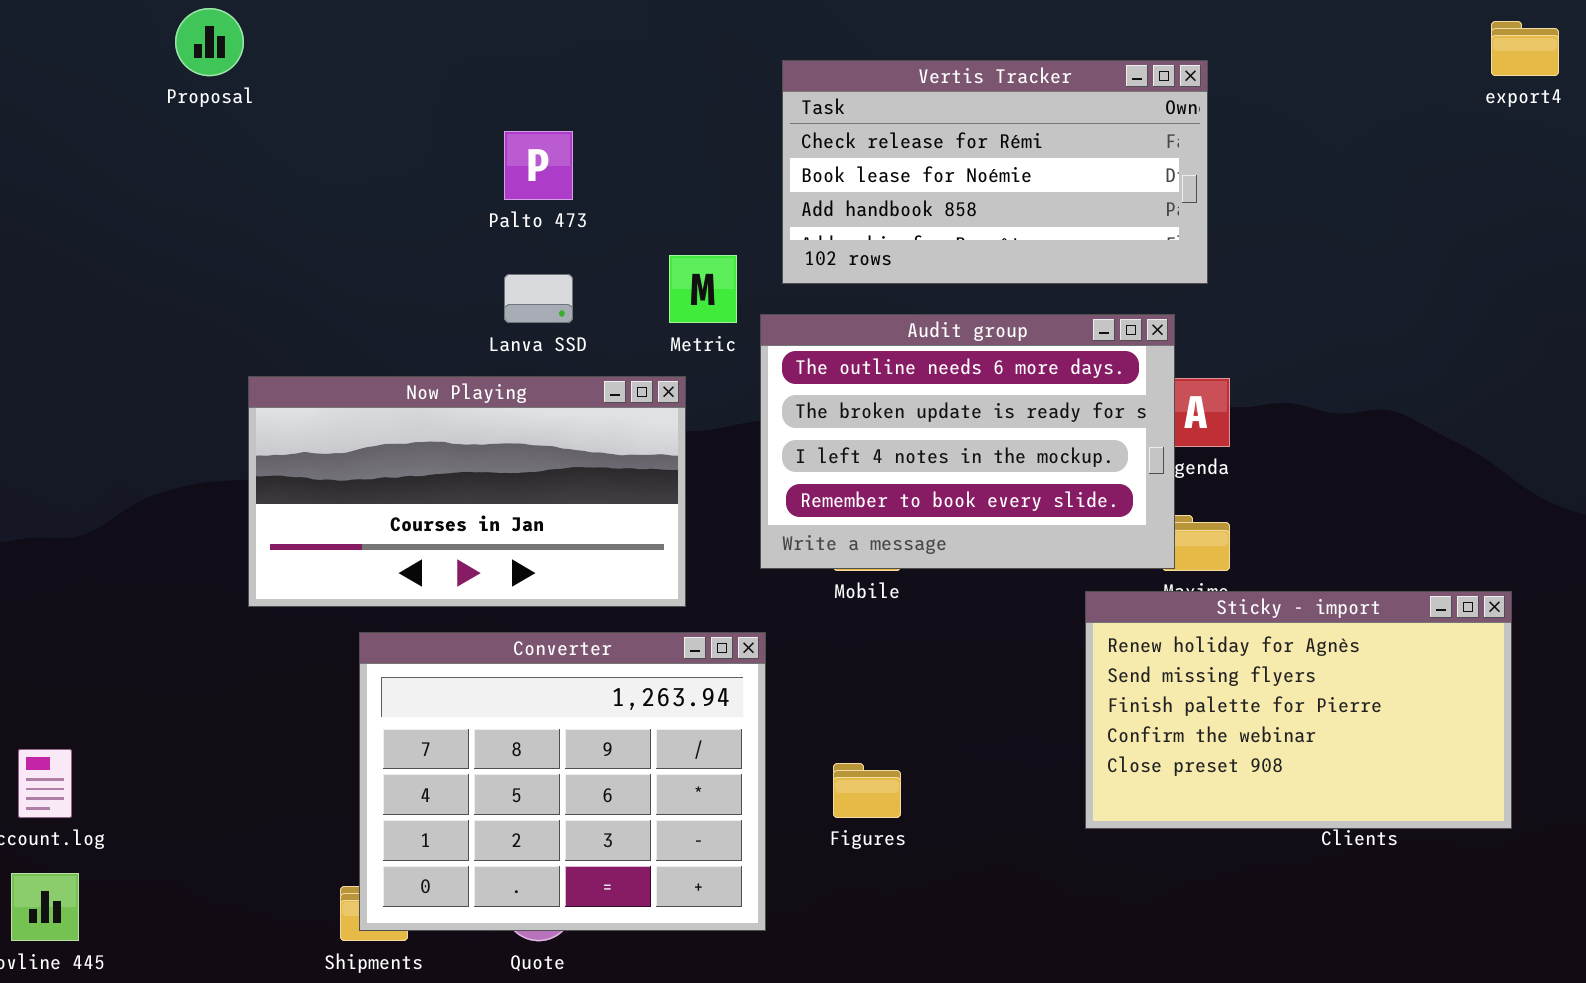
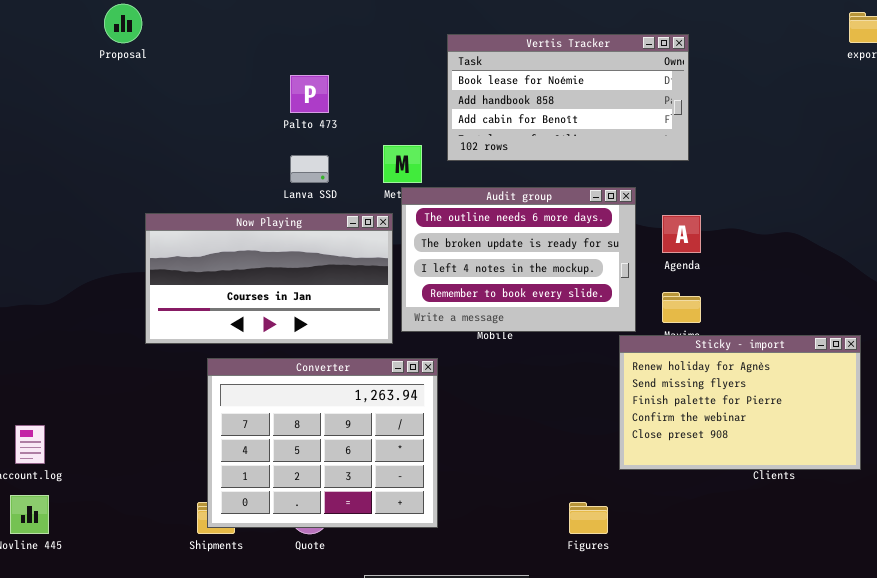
Vertis Tracker: [782,60,1208,284] -> [447,34,689,161], scrolled down 1 row
Audit group: [760,314,1175,569] -> [401,187,636,332], moved
Figures: [833,763,901,818] -> [569,502,608,534], moved

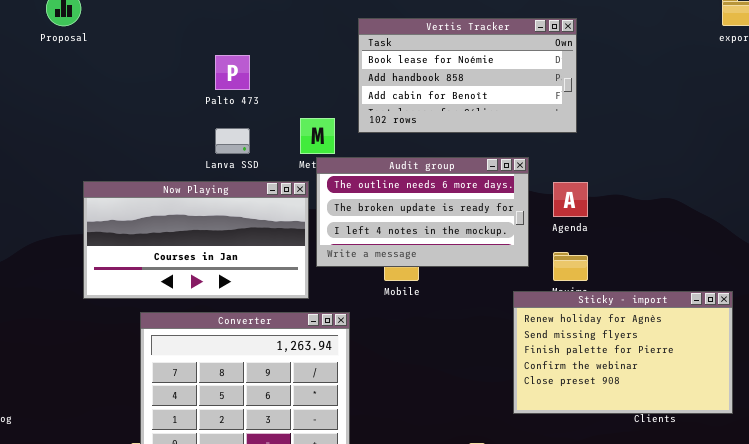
Audit group: [401,187,636,332] -> [316,157,529,267], resized

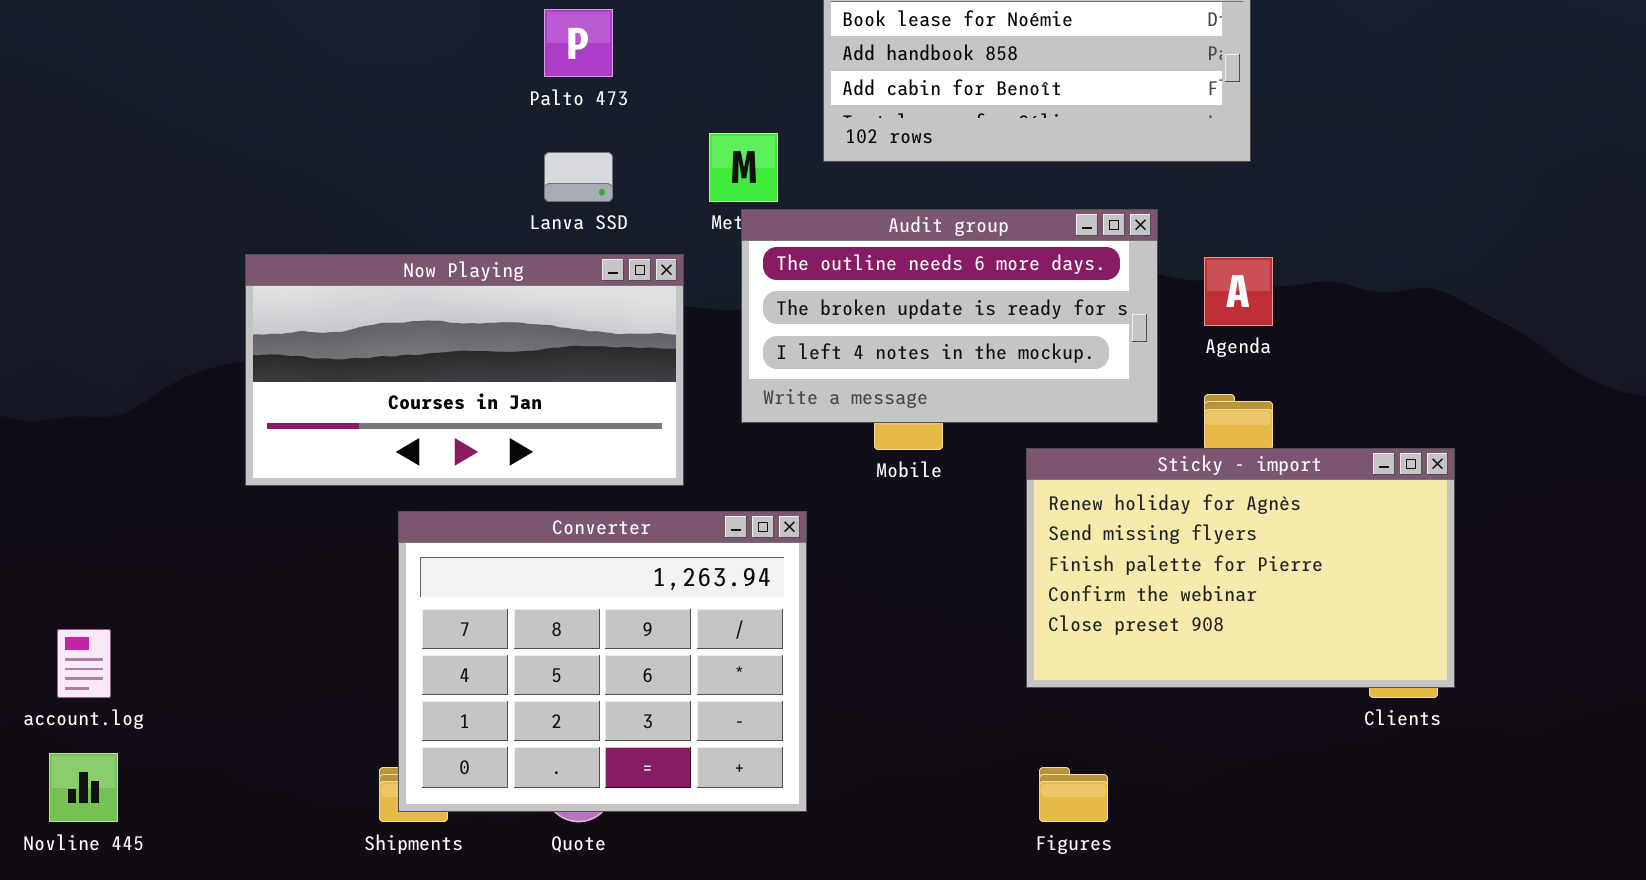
Now Playing: [83,181,309,299] -> [245,254,684,486], moved
Sticky - import: [513,291,733,414] -> [1026,448,1455,688], moved

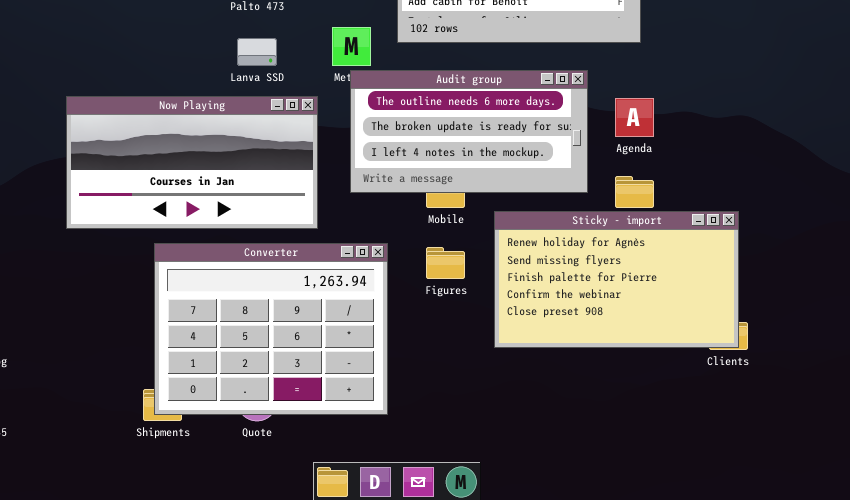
Sticky - import: [1026,448,1455,688] -> [494,211,739,348], moved
Figures: [1039,767,1108,822] -> [426,247,465,279], moved

